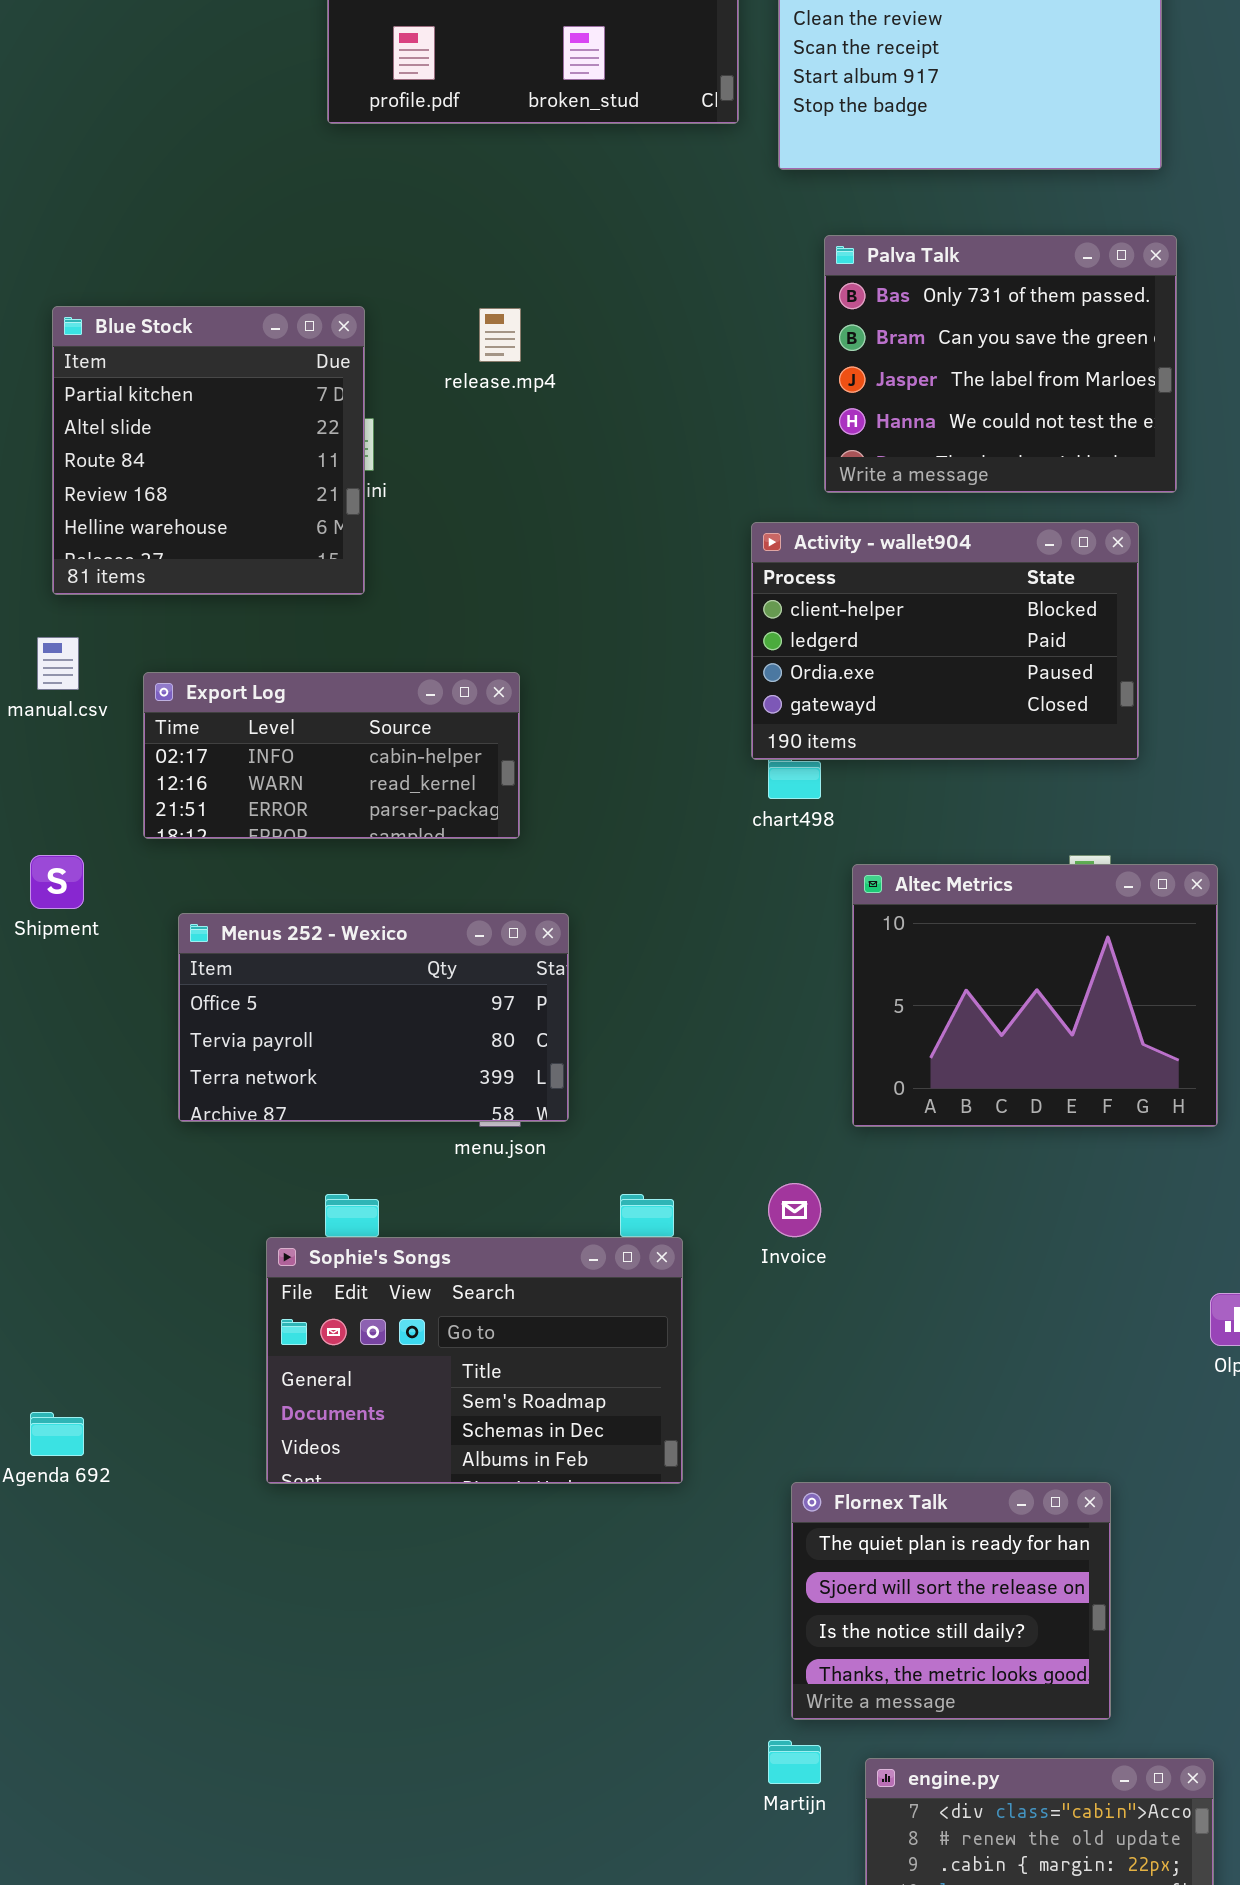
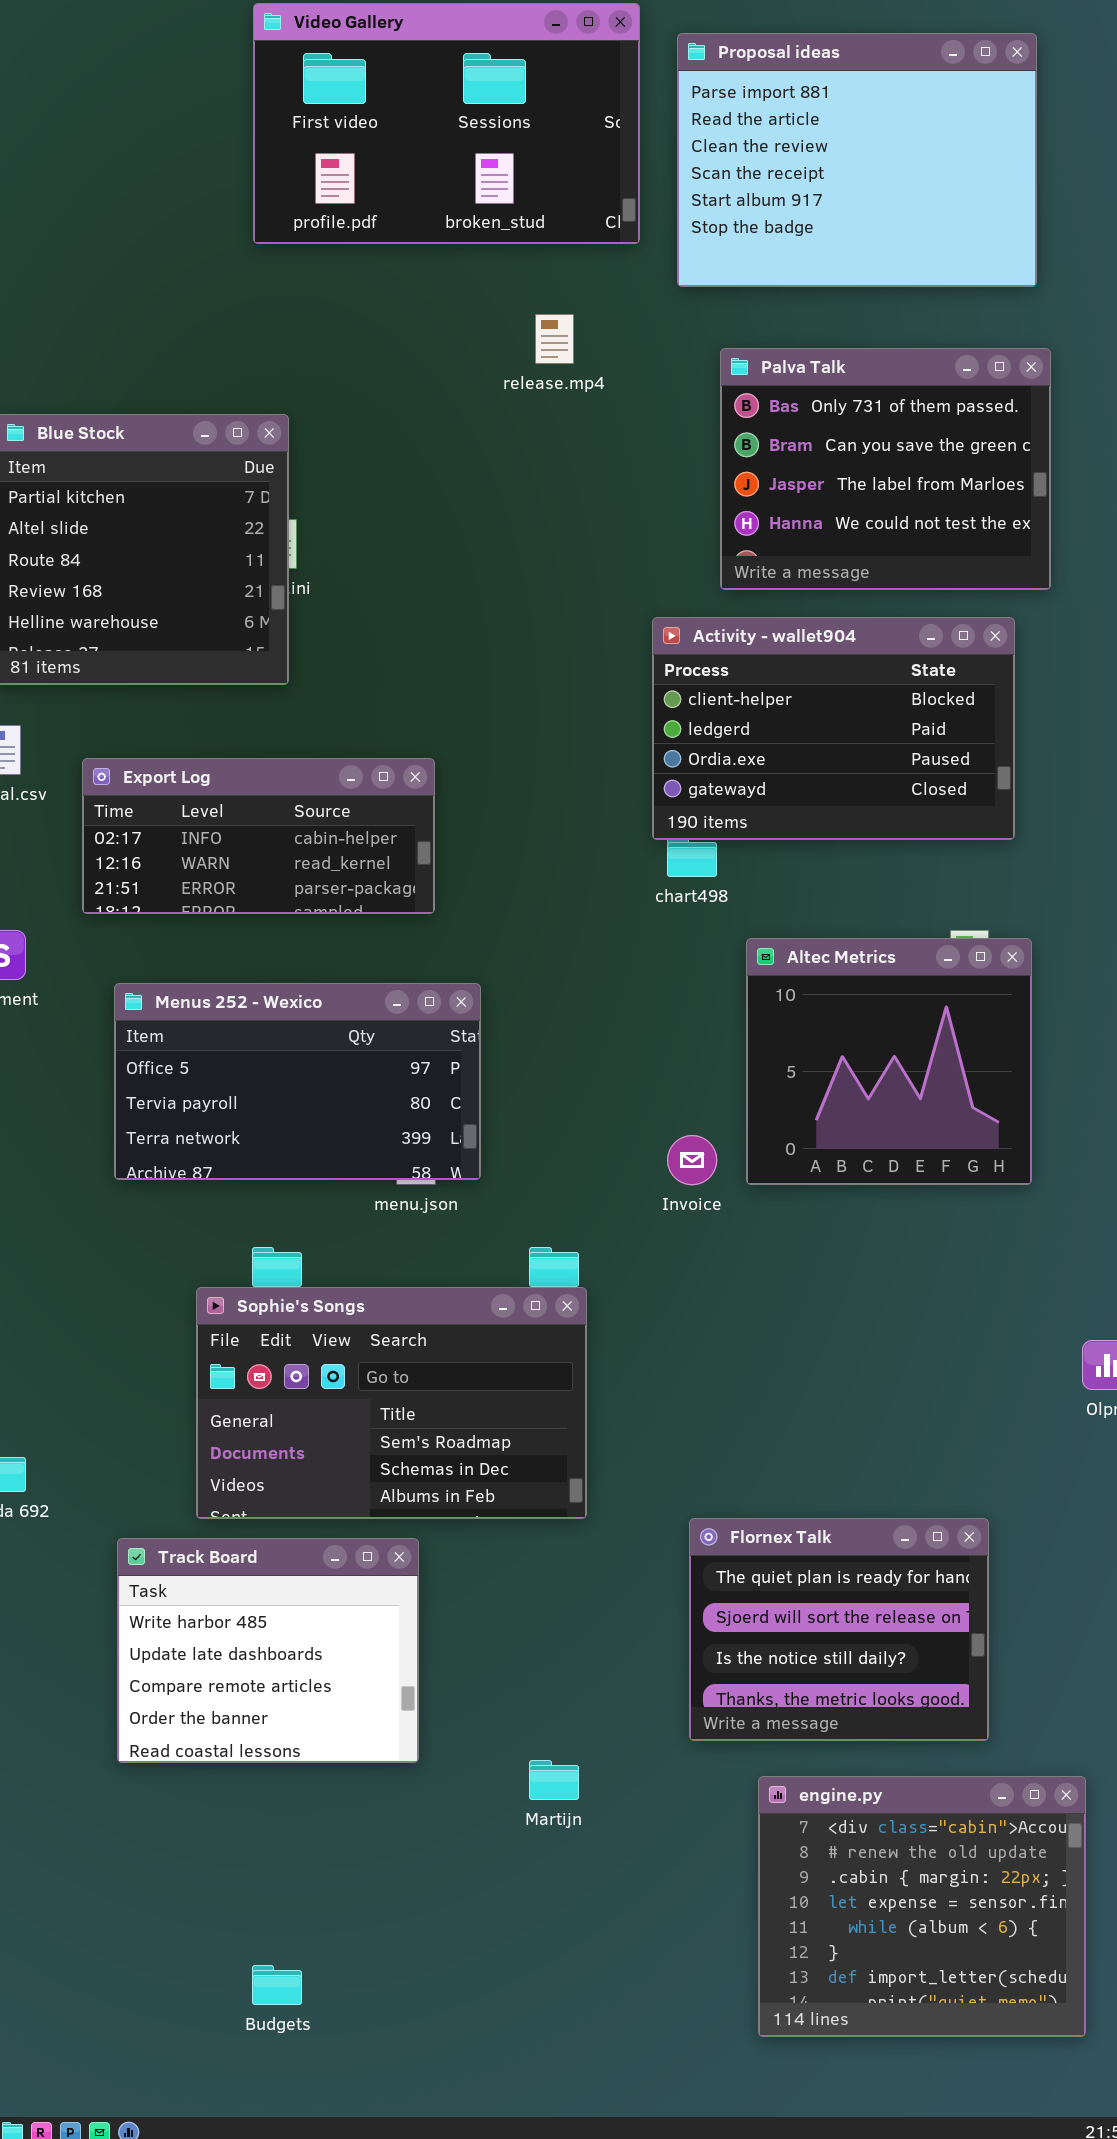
release.mp4: [479,308,521,362] -> [535,314,574,364], moved
Altec Metrics: [852,864,1218,1127] -> [746,938,1032,1185], resized
Invoice: [768,1183,821,1237] -> [667,1135,717,1185], moved
Track Board: none -> [117,1538,419,1763], opened
Martijn: [768,1740,821,1784] -> [529,1760,579,1800], moved

